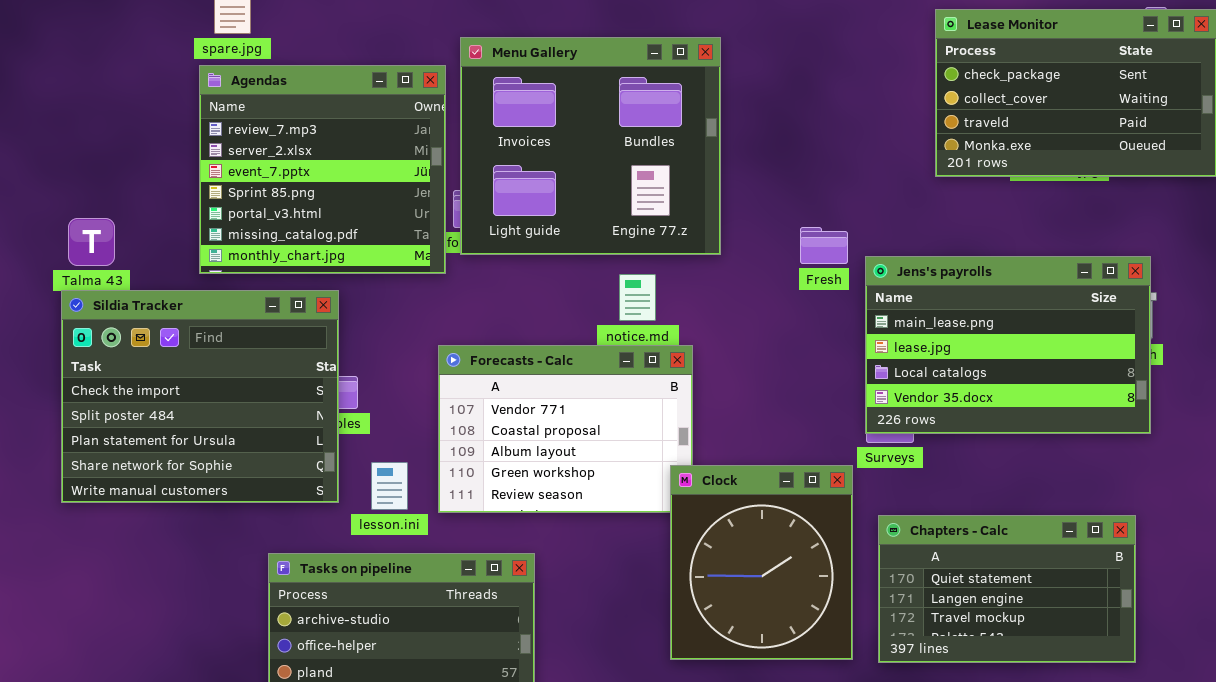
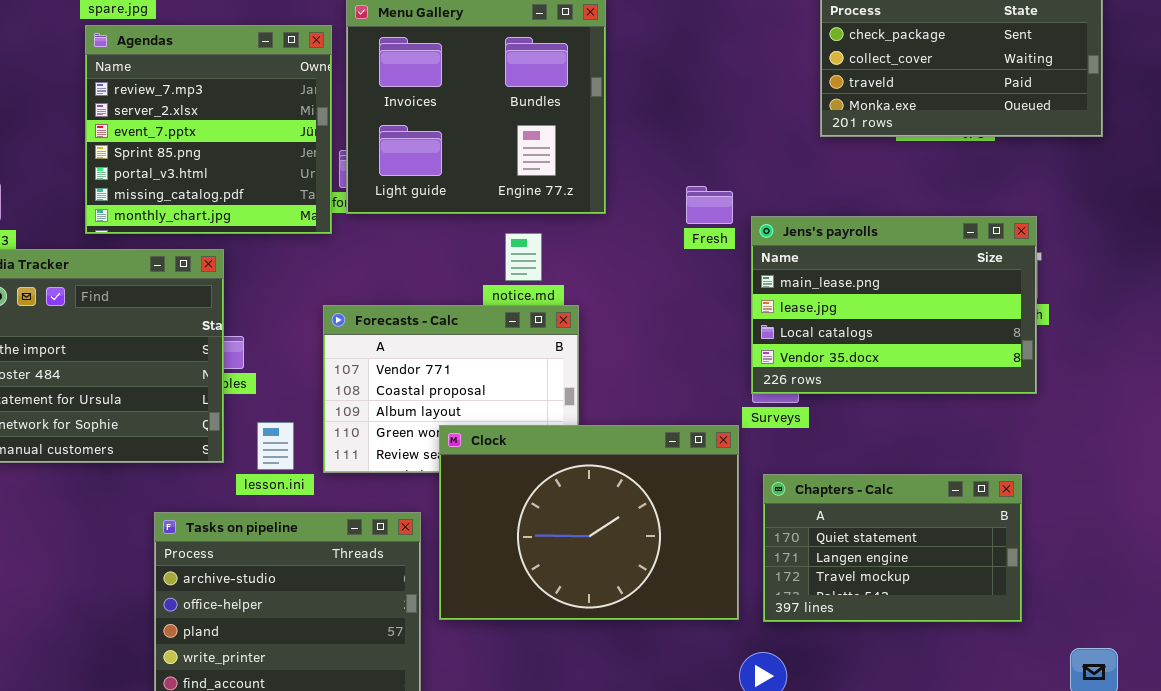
Clock: [670,465,853,660] -> [439,425,739,620], resized

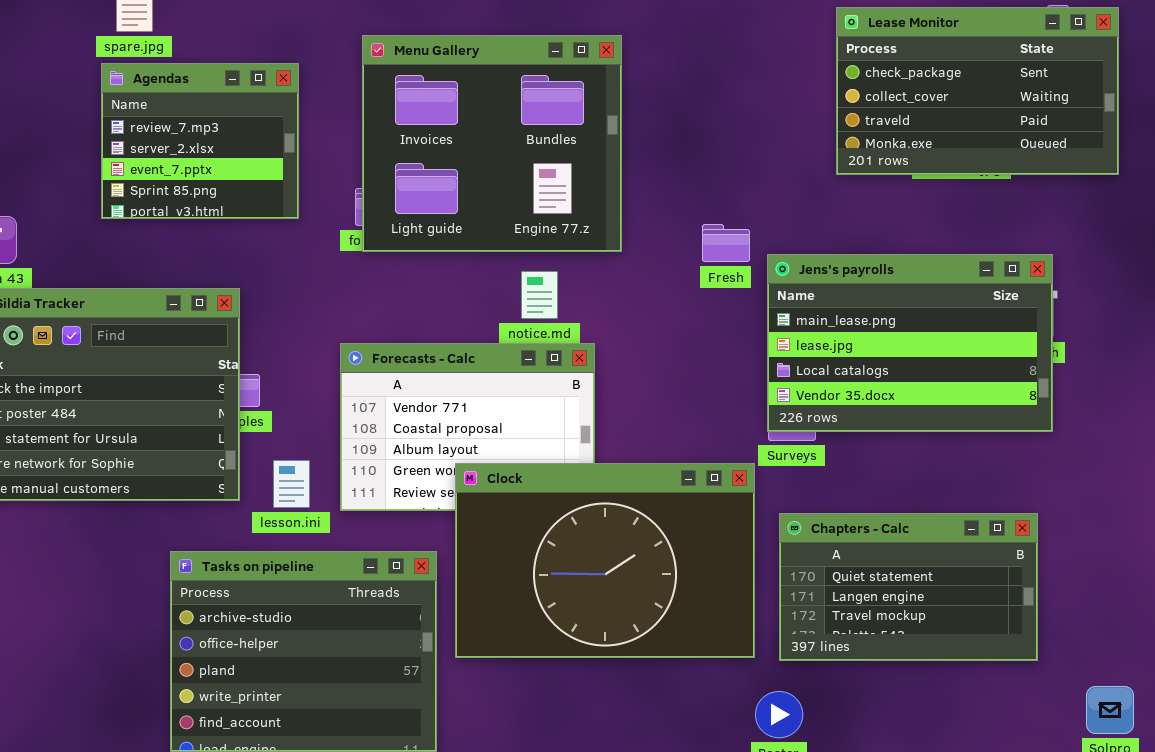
Agendas: [85,25,332,234] -> [101,63,299,219], resized

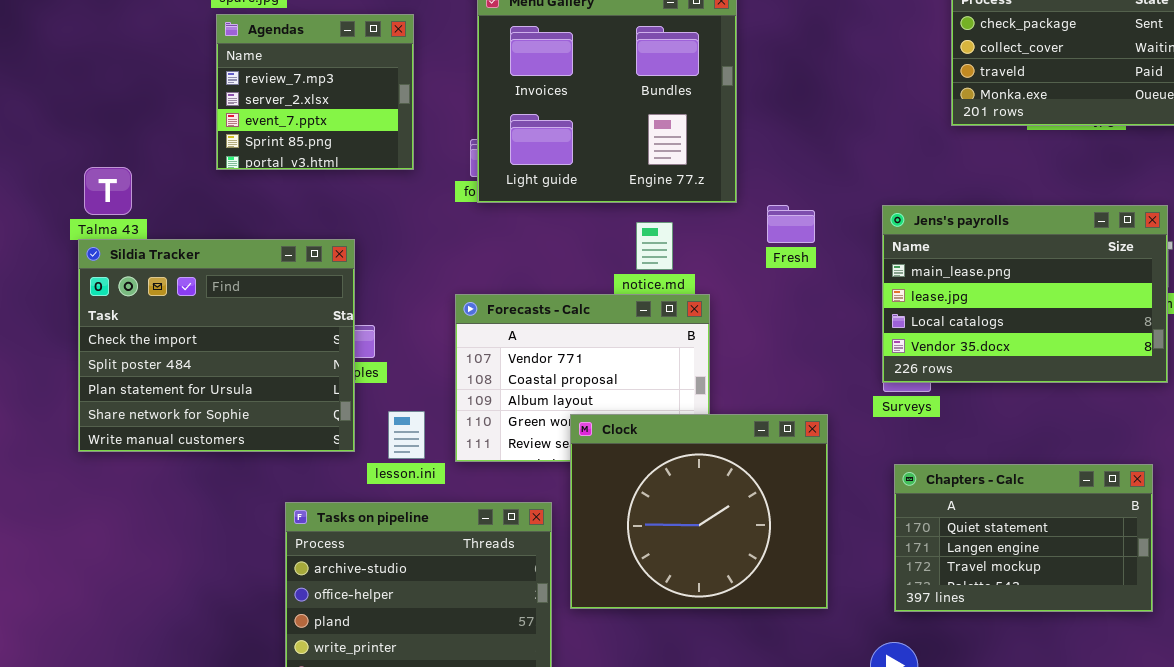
Fresh: [702,224,750,262] -> [767,205,815,243], moved
Clock: [455,463,755,658] -> [570,414,828,609], resized

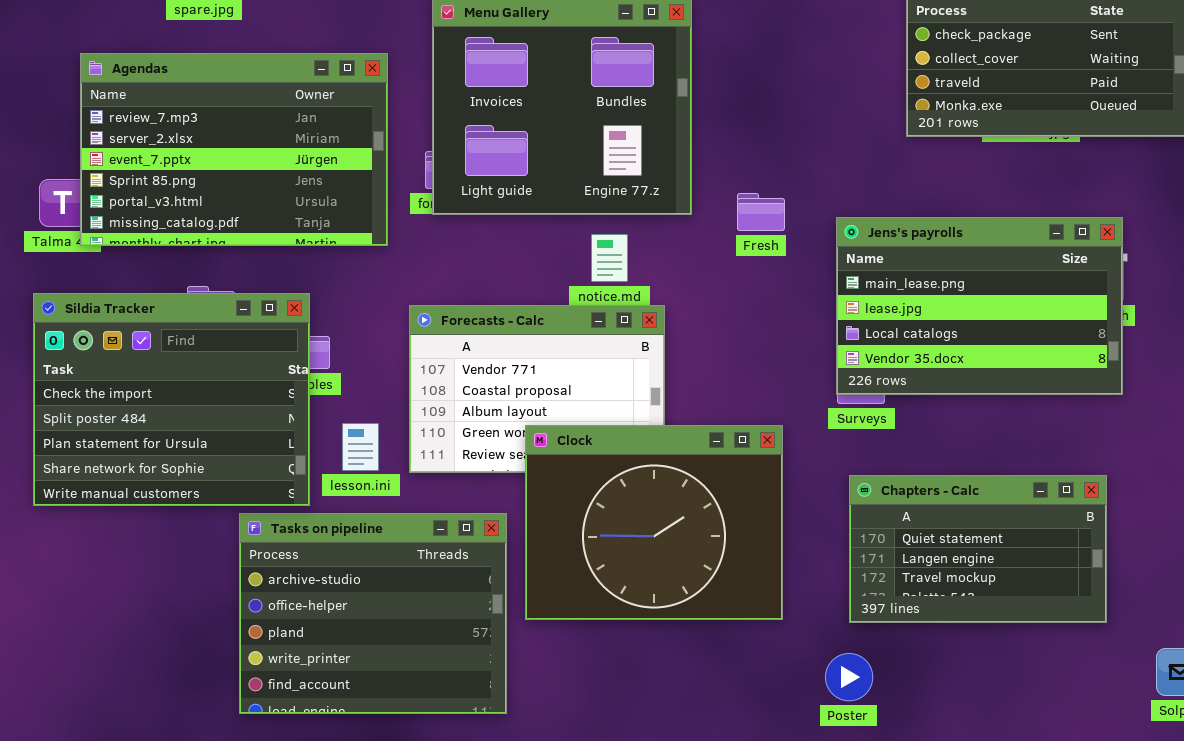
Agendas: [216,14,414,170] -> [80,53,388,246], moved, resized
Fresh: [767,205,815,243] -> [737,193,785,231], moved
Sildia Tracker: [78,239,355,452] -> [33,293,310,506], moved

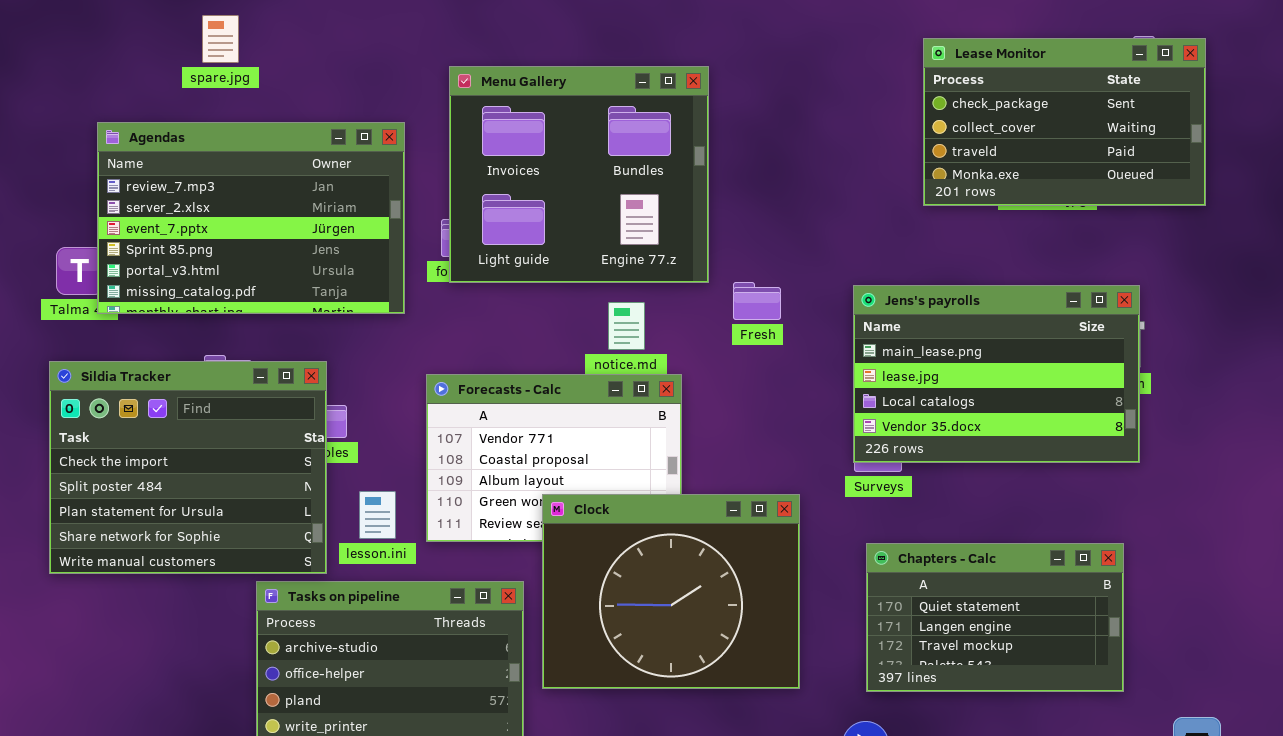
Fresh: [737,193,785,231] -> [733,282,781,320], moved

